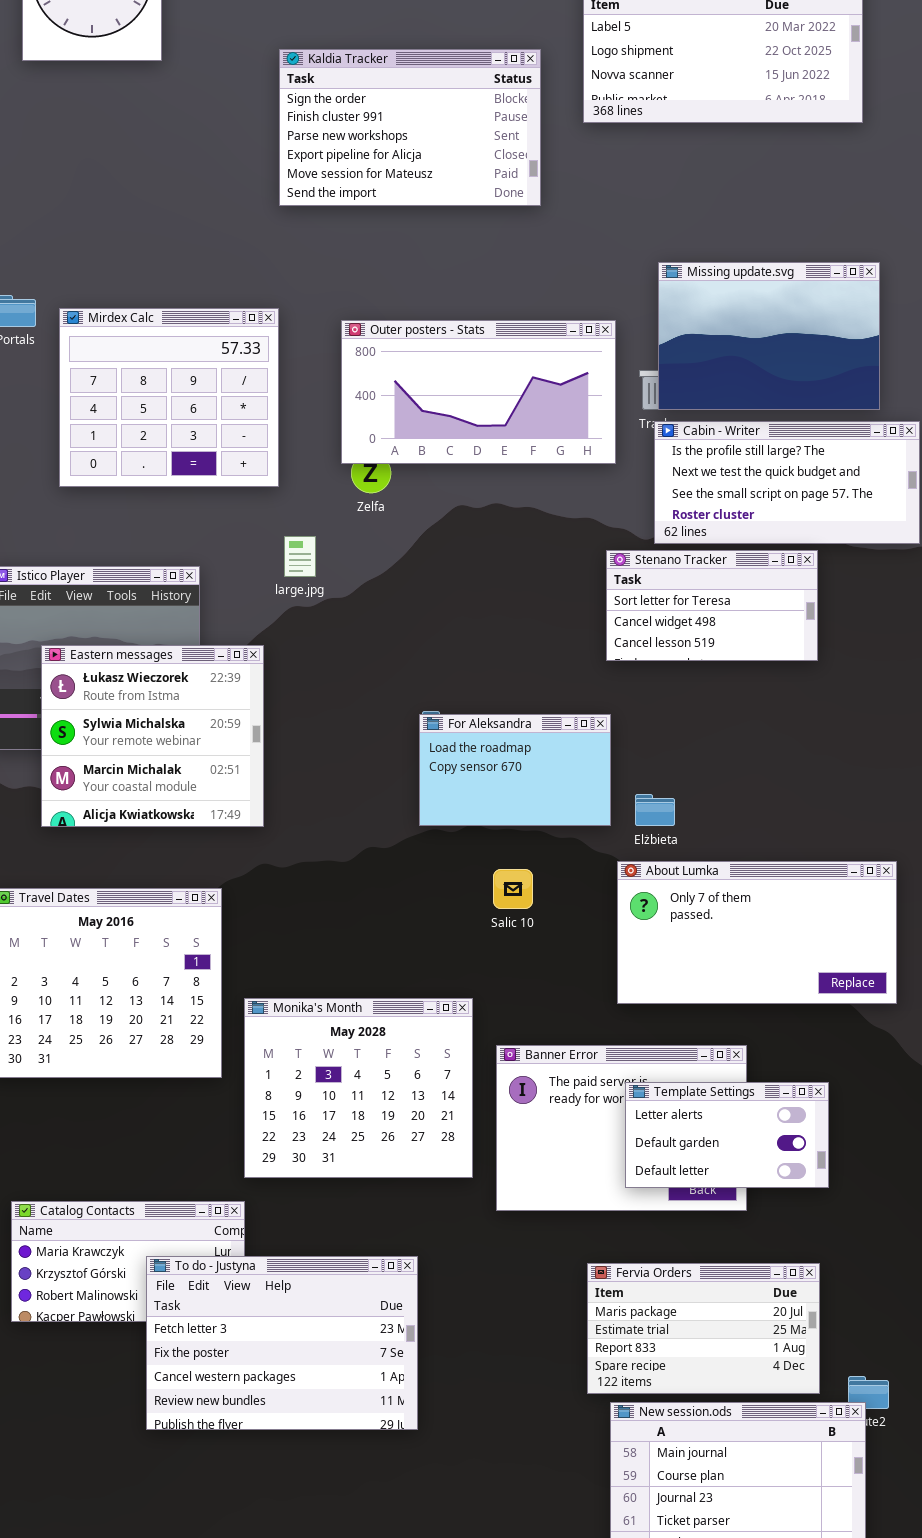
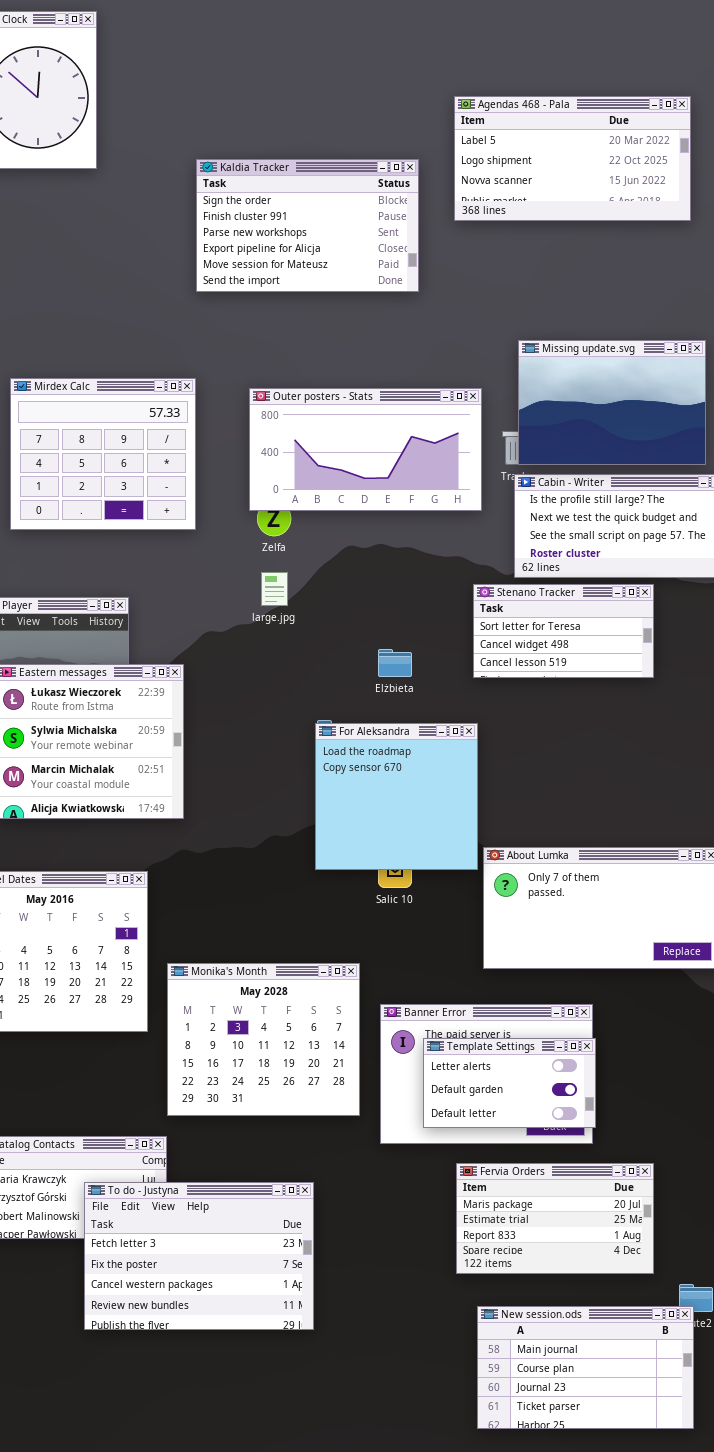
large.jpg: [284,536,316,577] -> [261,572,288,606], moved
For Aleksandra: [419,714,611,826] -> [315,723,478,870], resized
Elżbieta: [635,794,675,826] -> [378,649,412,677], moved
Template Settings: [625,1082,829,1188] -> [423,1038,596,1128], moved
Fervia Orders: [587,1263,820,1394] -> [456,1163,654,1274], moved

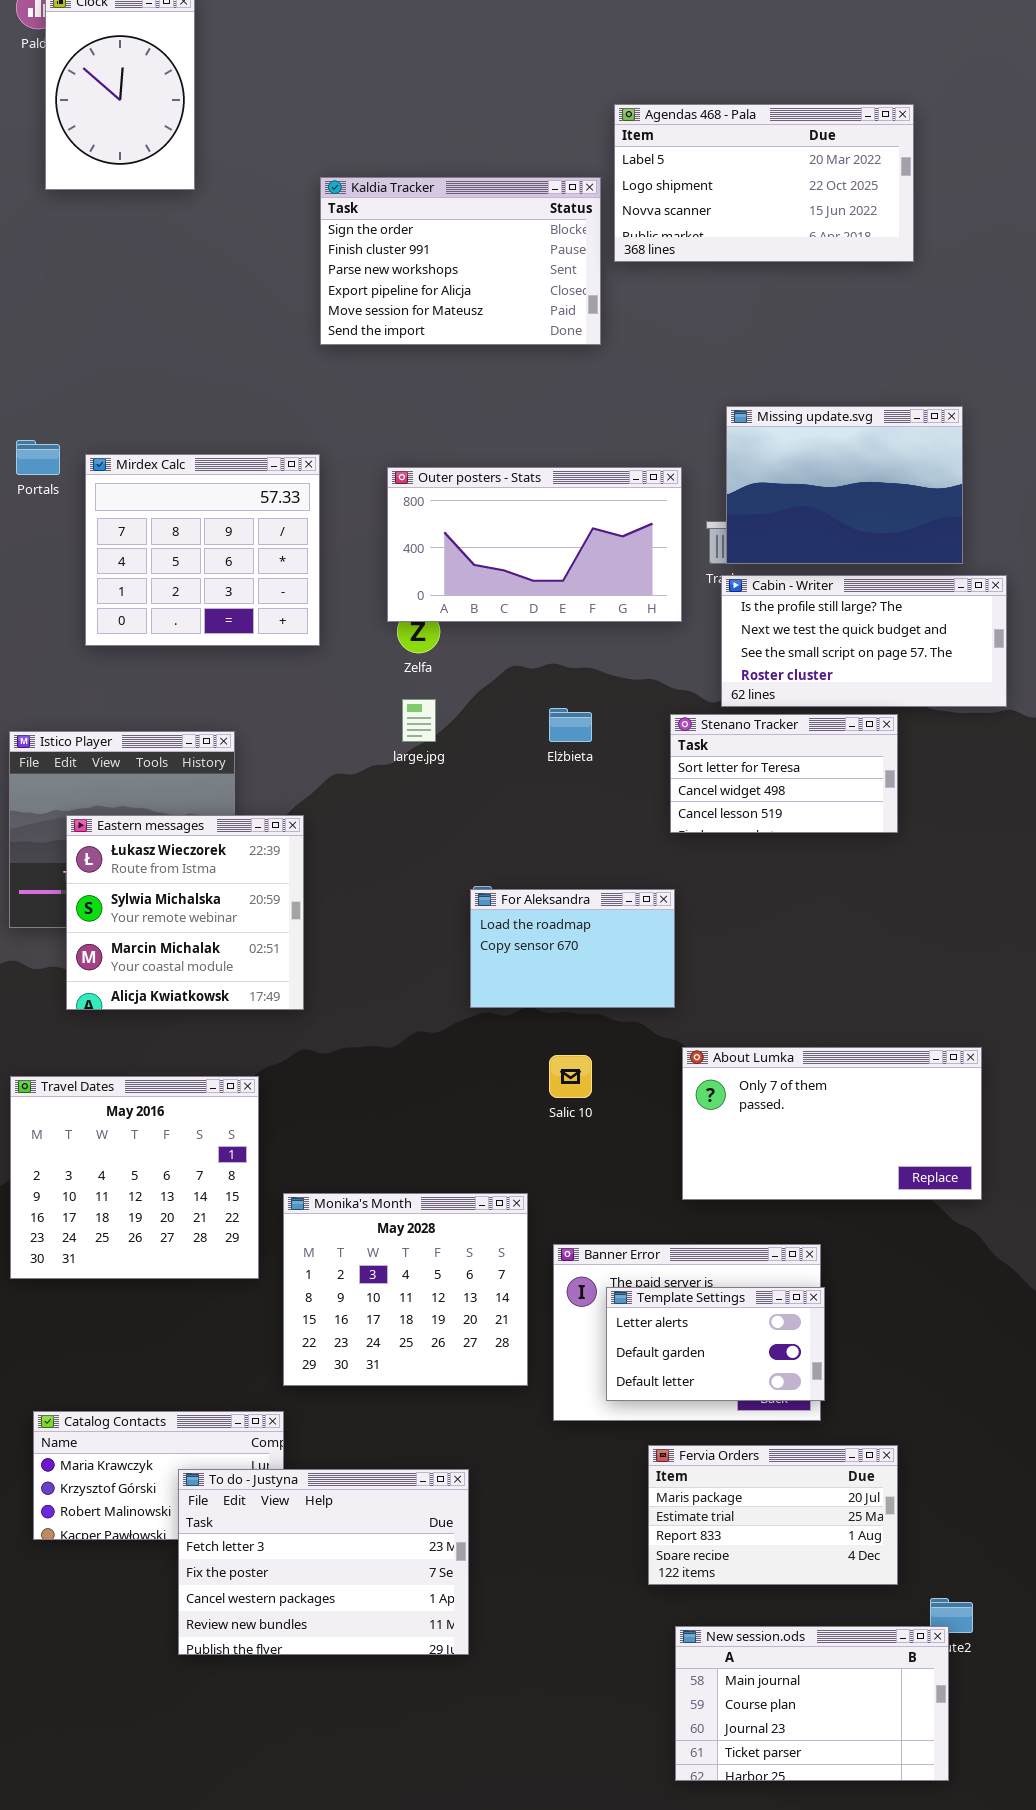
Agendas 468 - Pala: [454,96,691,221] -> [614,104,914,262], moved
Elżbieta: [378,649,412,677] -> [549,708,592,742], moved
For Aleksandra: [315,723,478,870] -> [470,889,675,1008], resized

